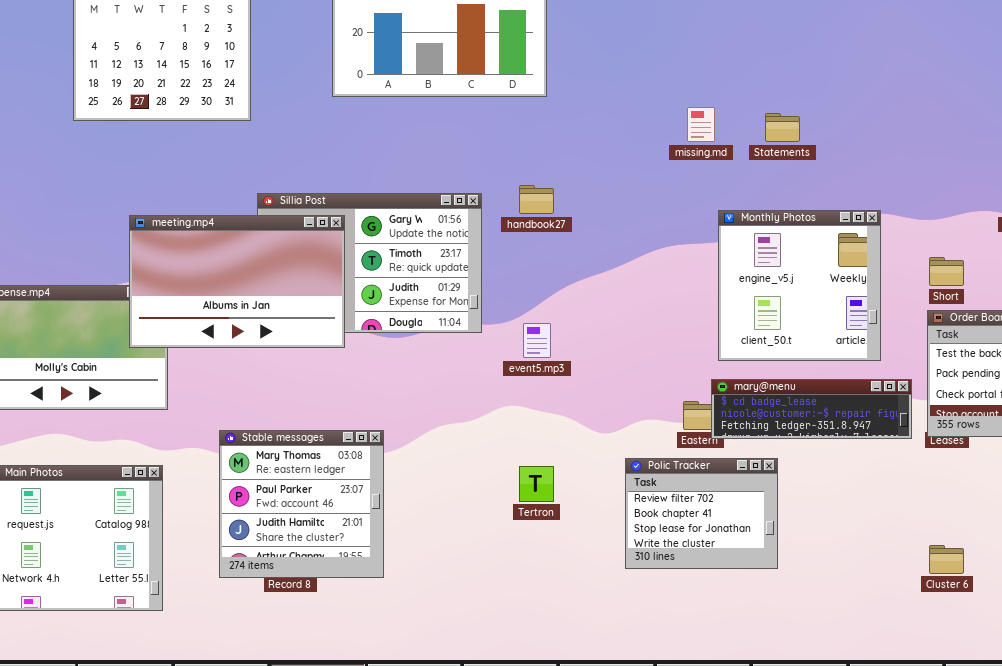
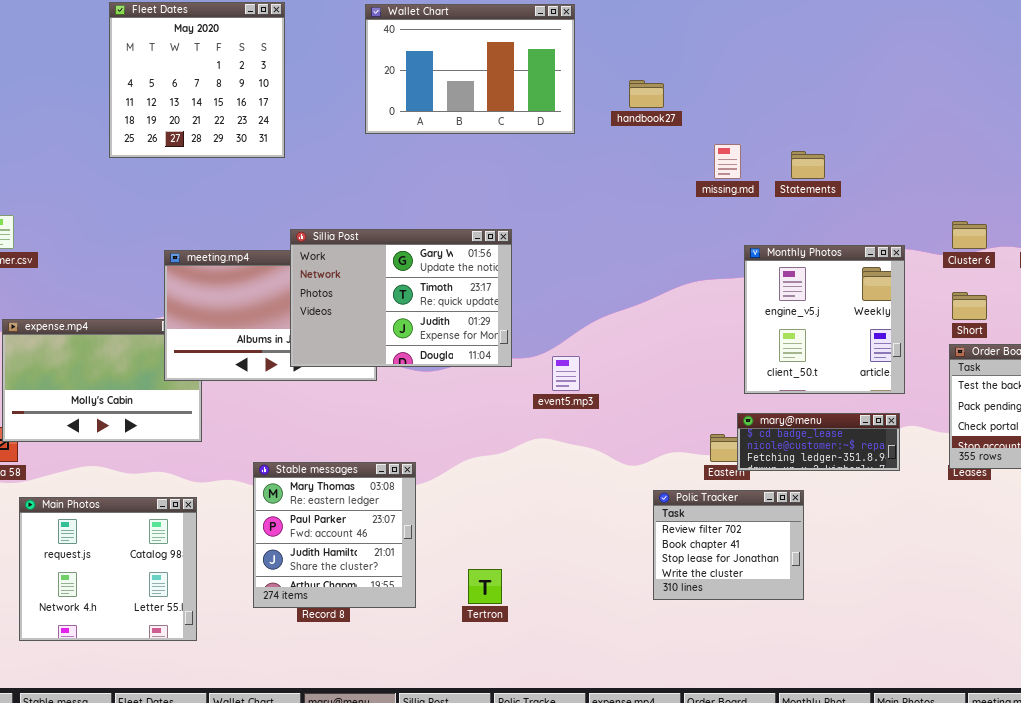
handbook27: [519,185,554,214] -> [629,80,664,108], moved
Sillia Post: [257,193,482,333] -> [290,229,512,367], raised
mary@menu: [711,379,912,439] -> [737,413,900,471], resized
Tertron: [519,466,554,502] -> [468,569,502,604], moved
Cluster 6: [929,545,964,574] -> [952,221,987,249], moved

